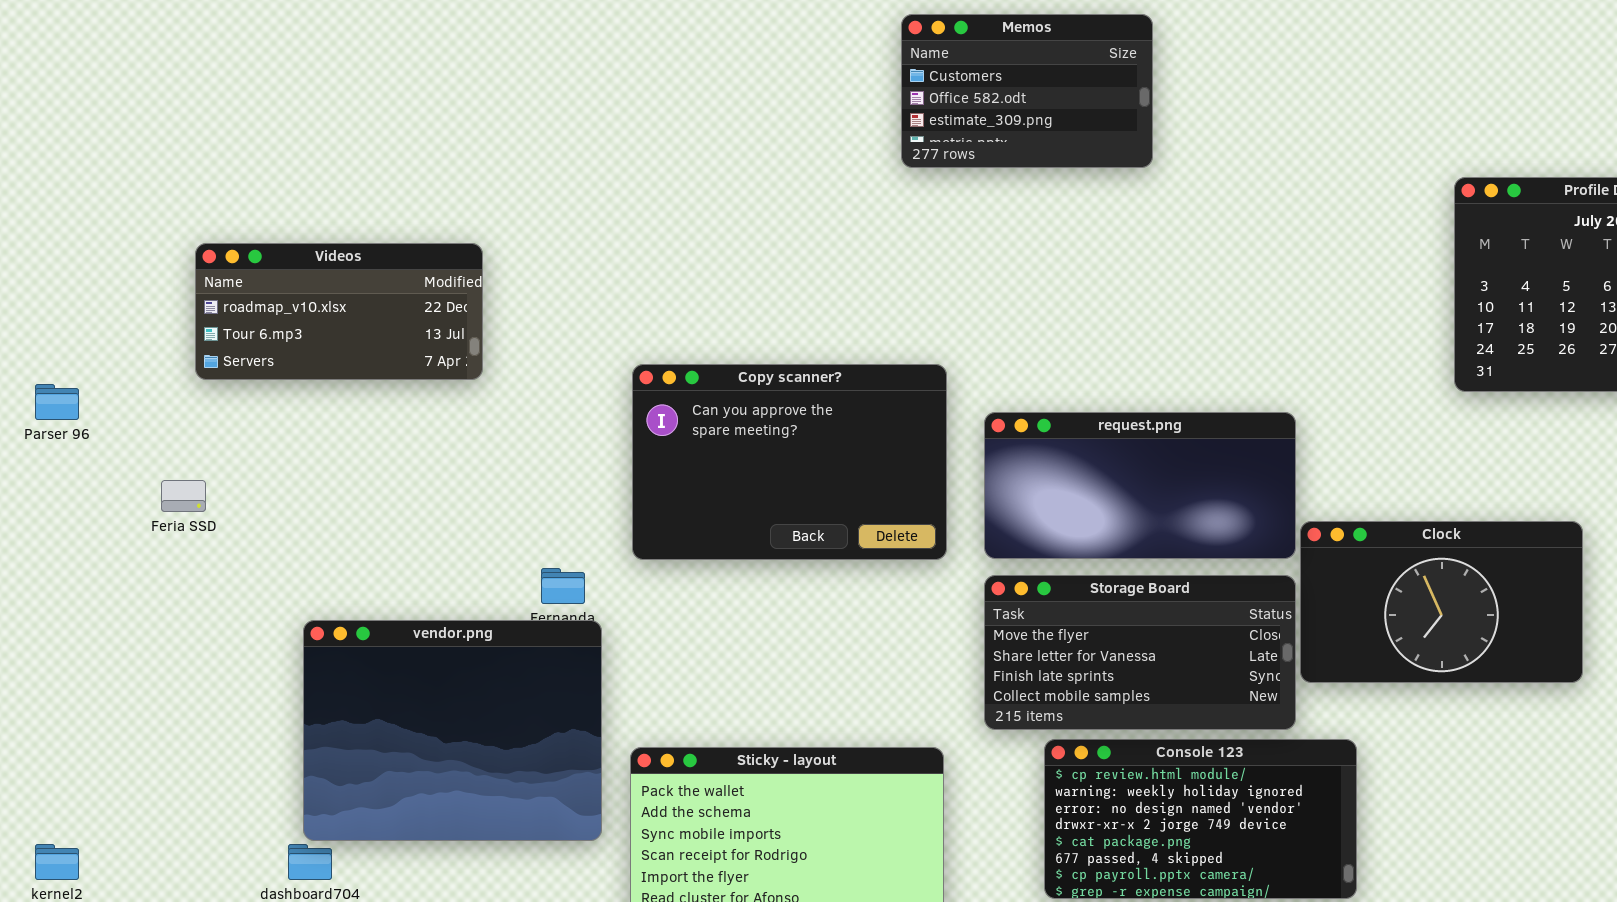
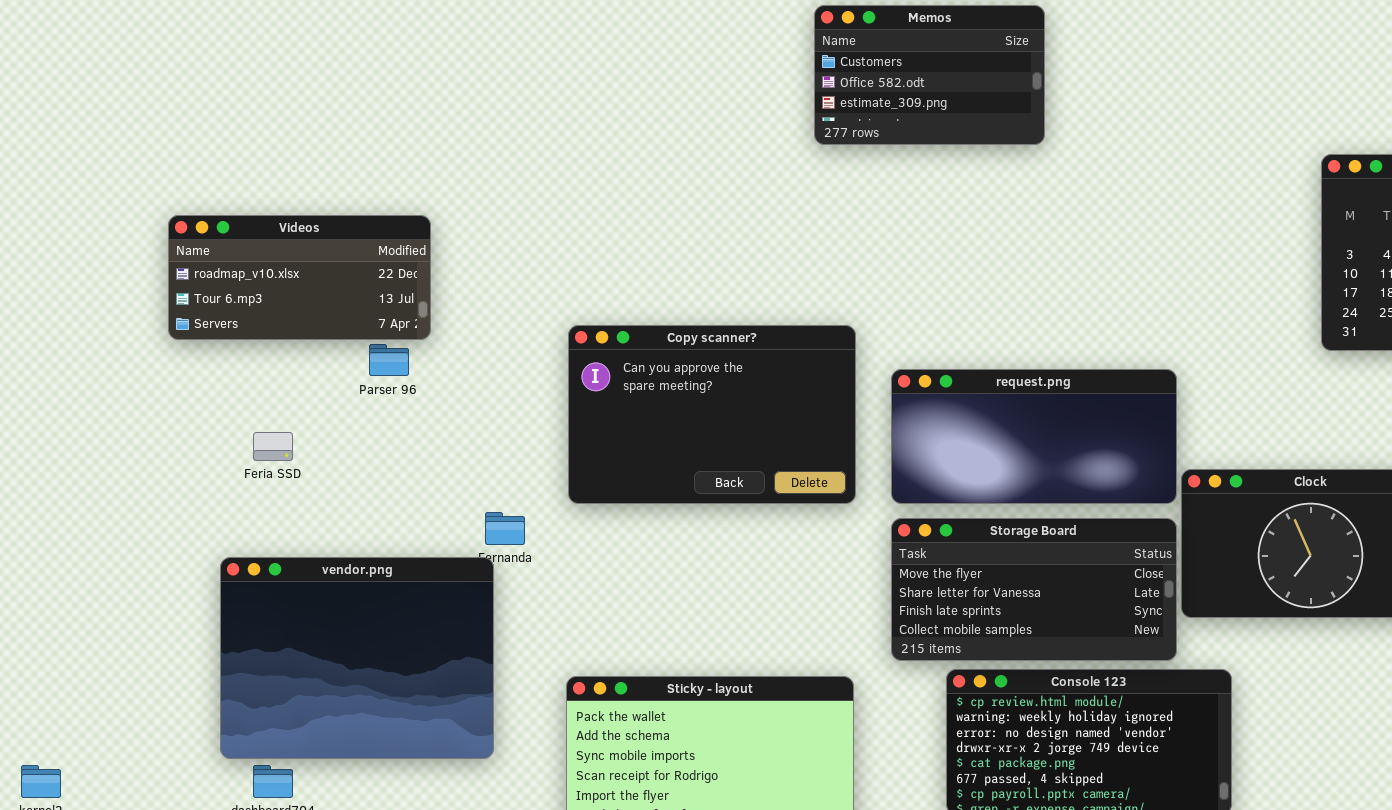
Parser 96: [35,384,79,420] -> [369,344,409,376], moved
Feria SSD: [161,480,206,512] -> [253,432,293,461], moved
vendor.png: [303,620,602,841] -> [220,557,494,759], moved

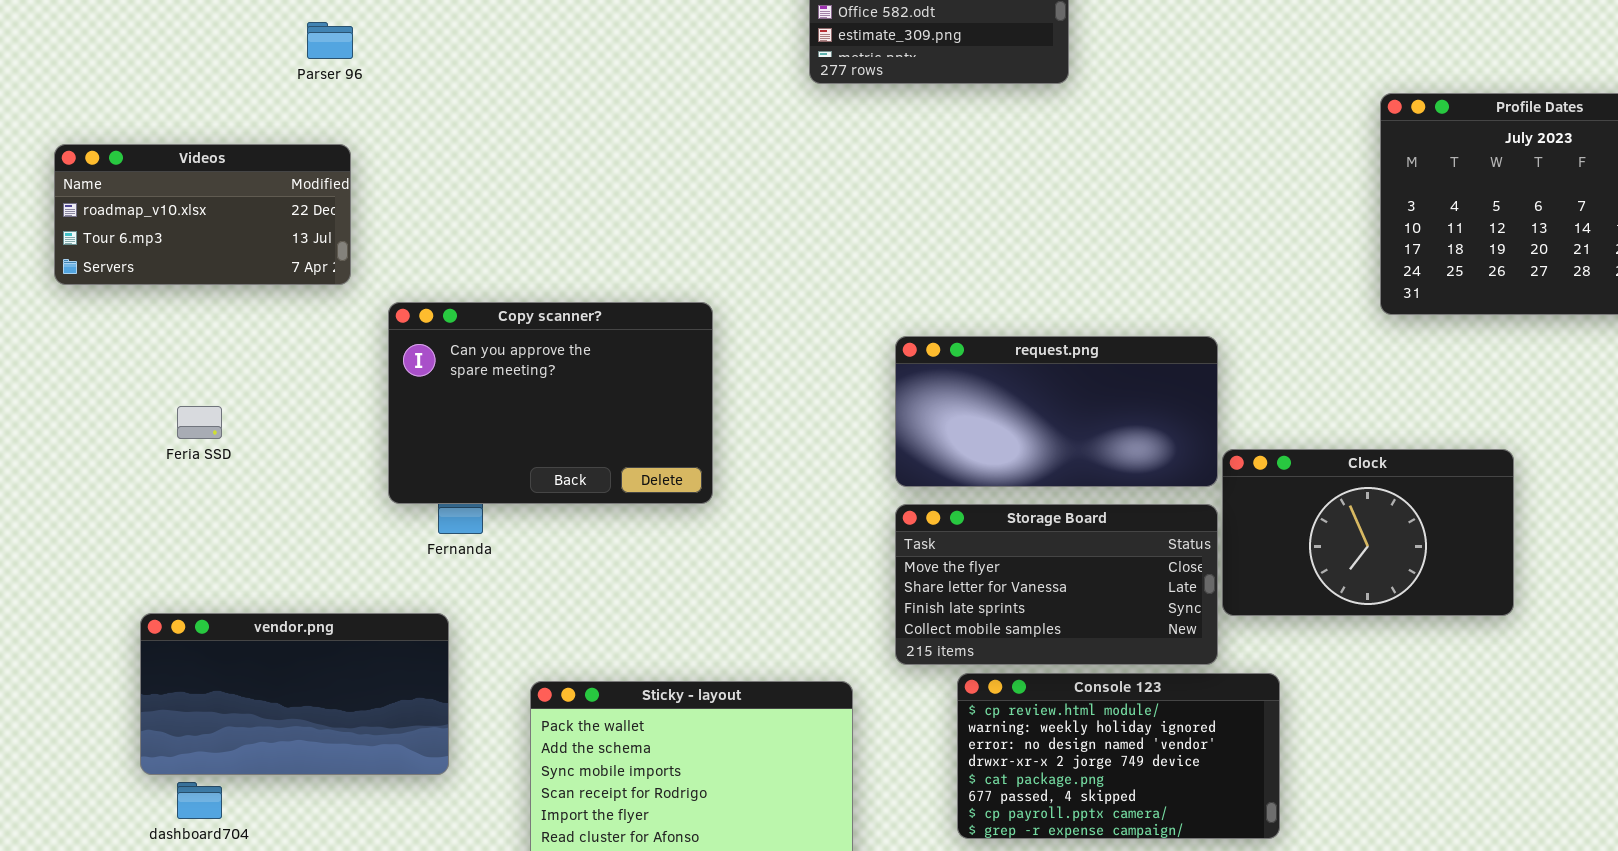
Videos: [168,215,431,340] -> [54,144,351,285], moved
Copy scanner?: [568,325,856,504] -> [388,302,713,504], moved
Parser 96: [369,344,409,376] -> [307,22,353,59], moved
vendor.png: [220,557,494,759] -> [140,613,449,775], resized

